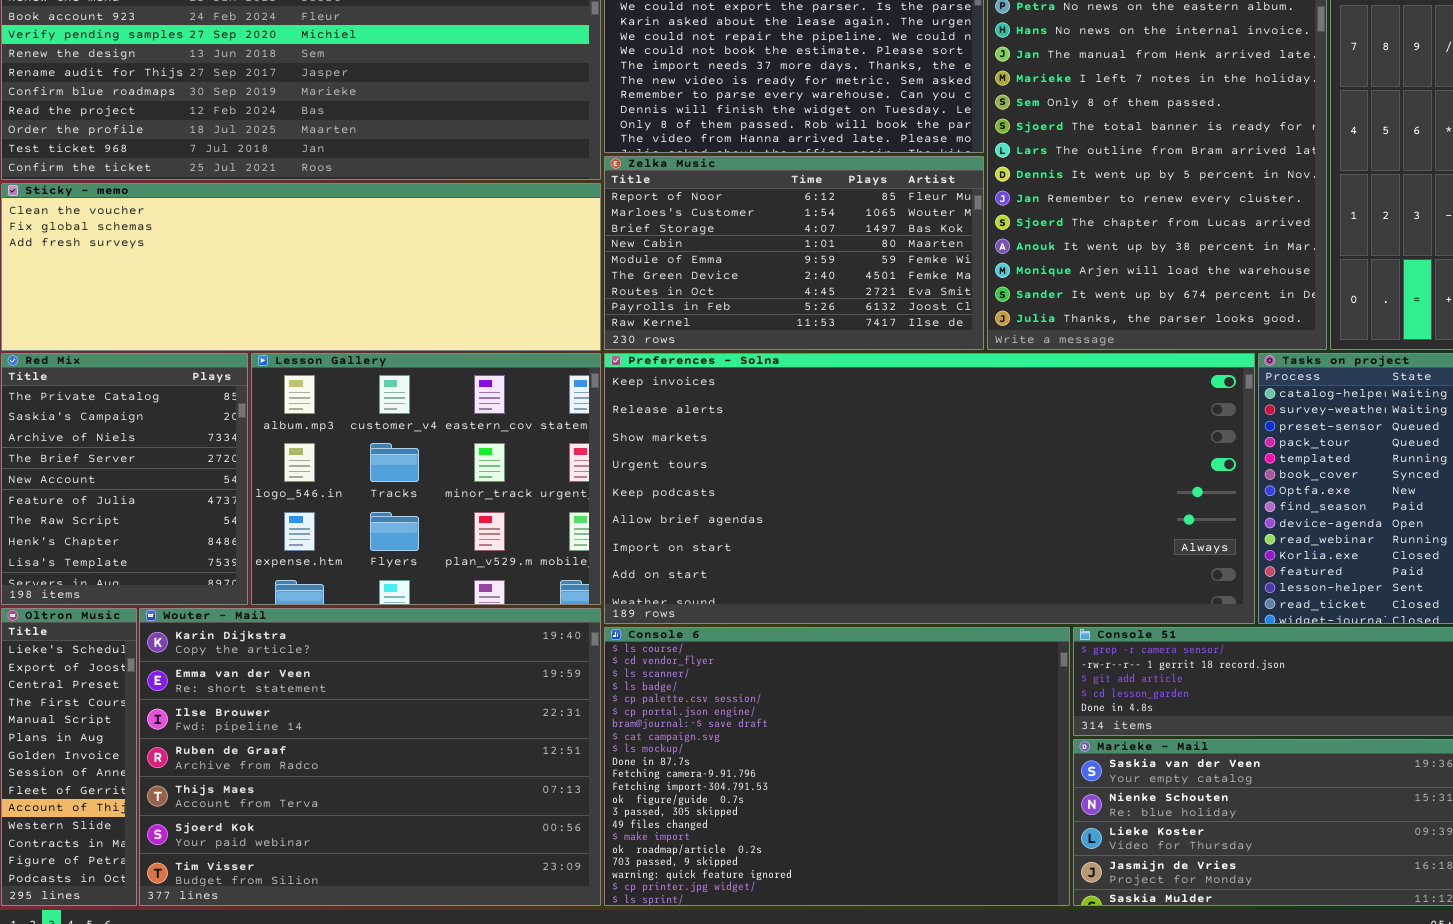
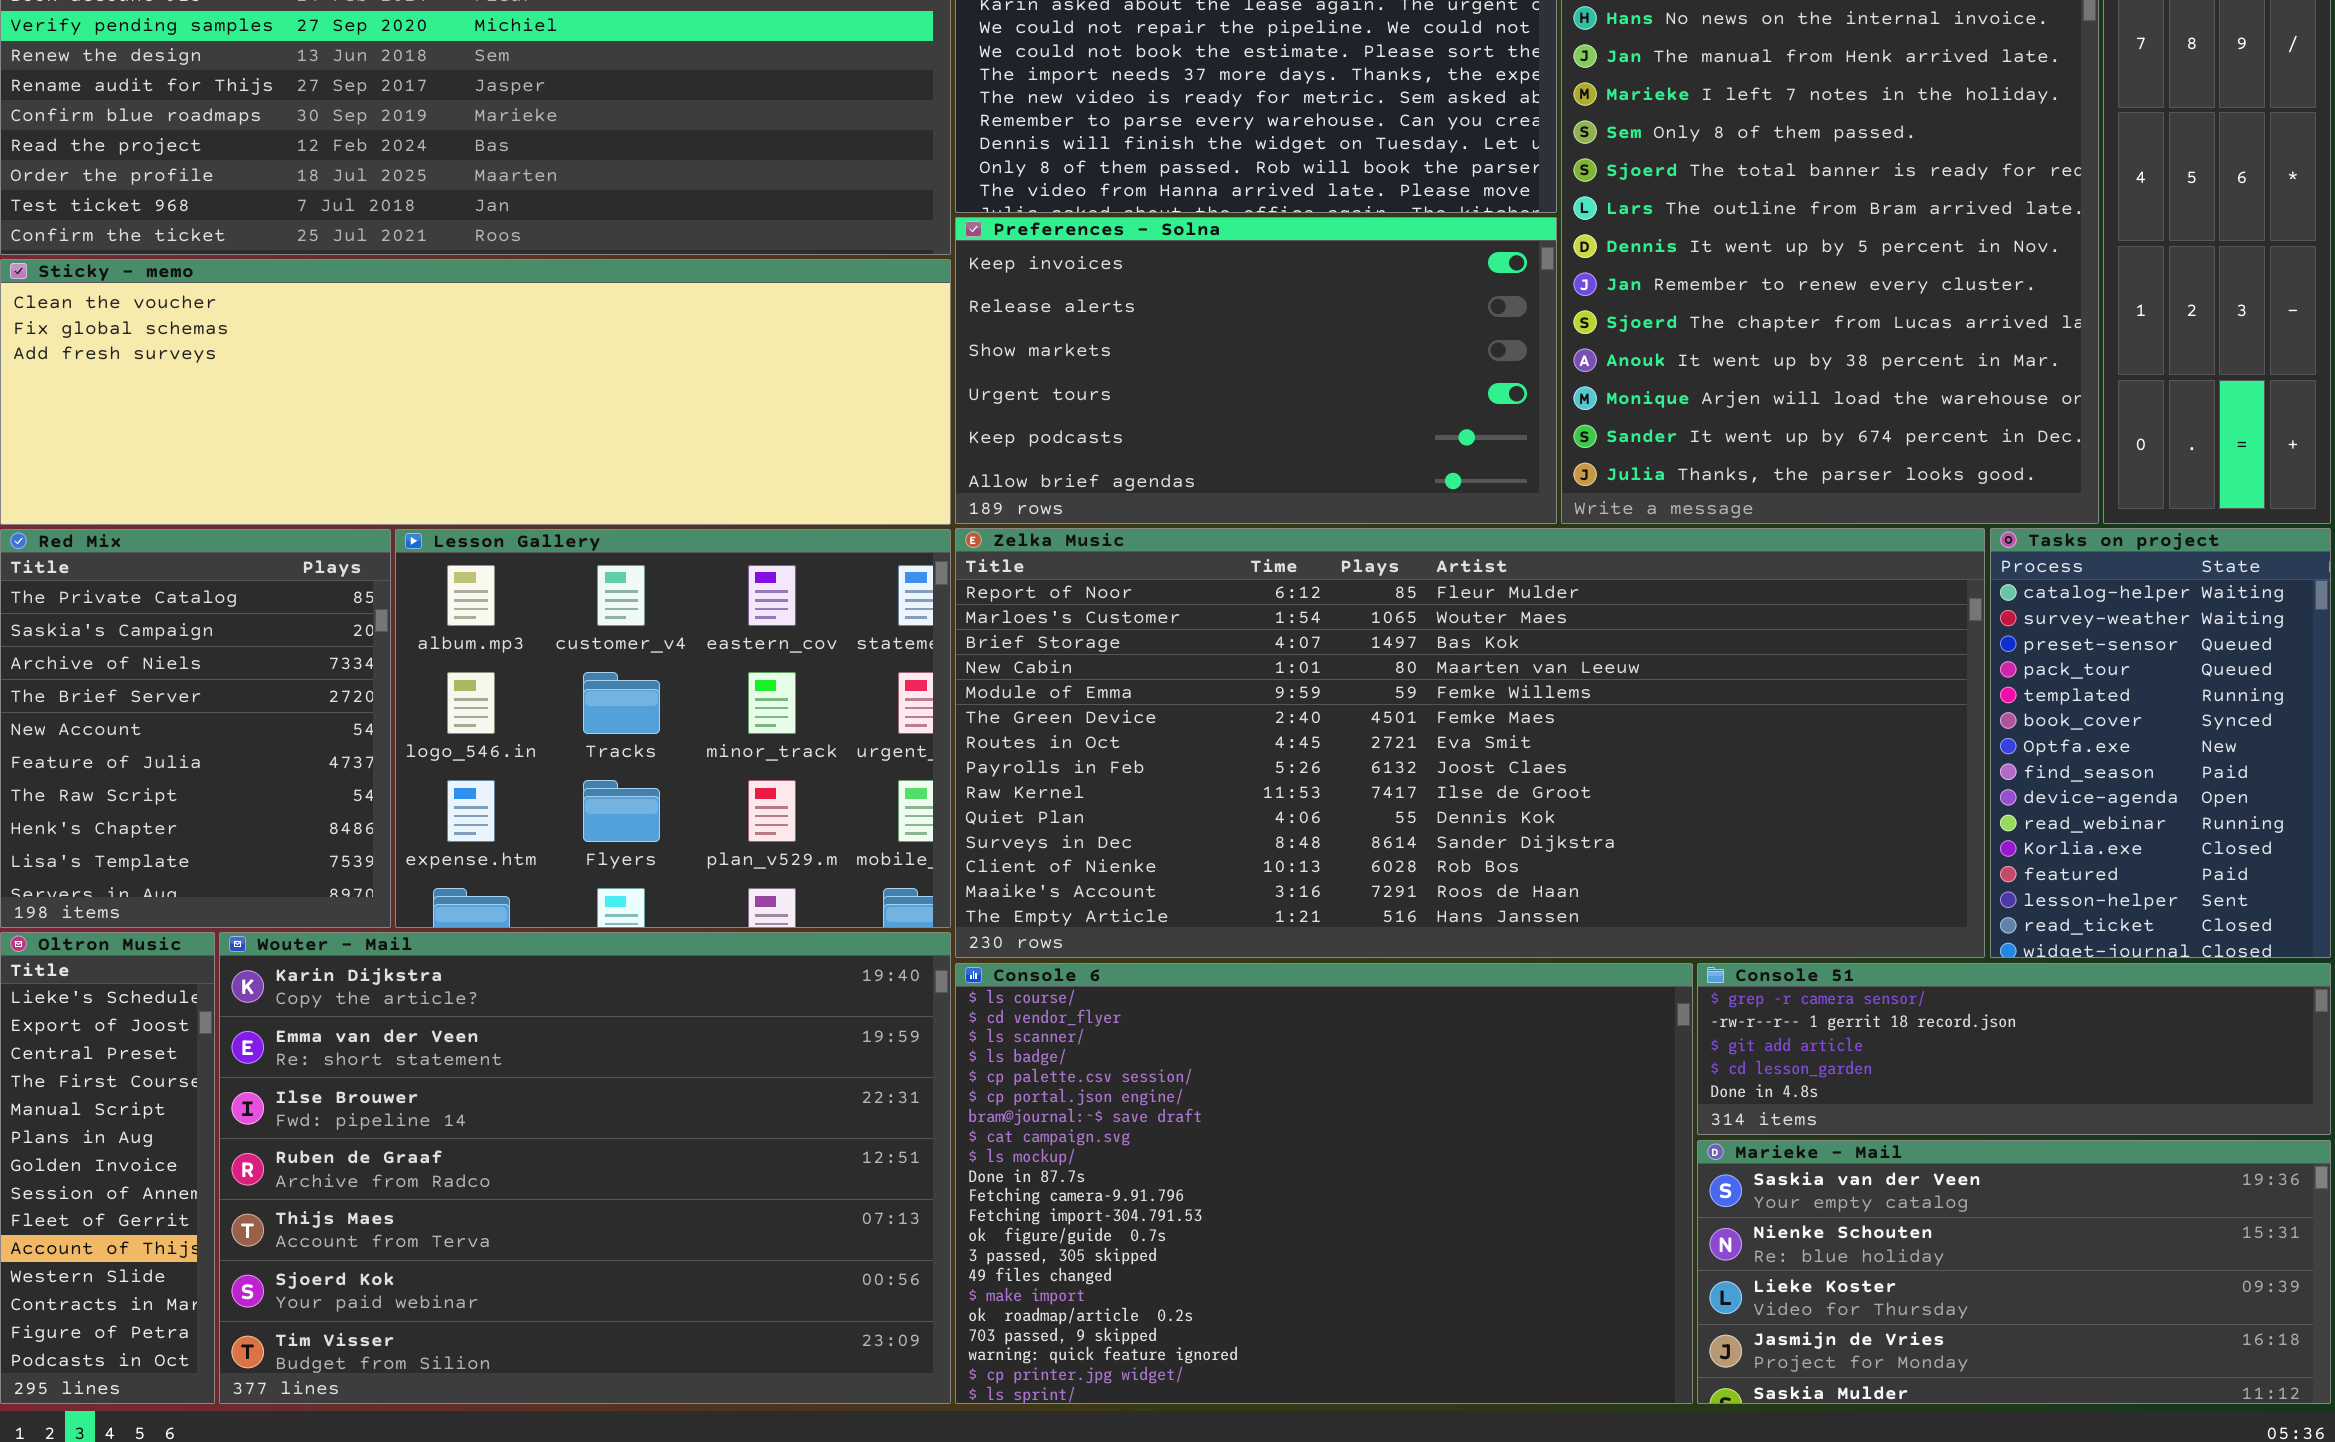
Zelka Music: [604,156,984,350] -> [955,528,1985,958], moved, resized
Preferences - Solna: [604,353,1255,624] -> [955,217,1557,524], moved, resized

